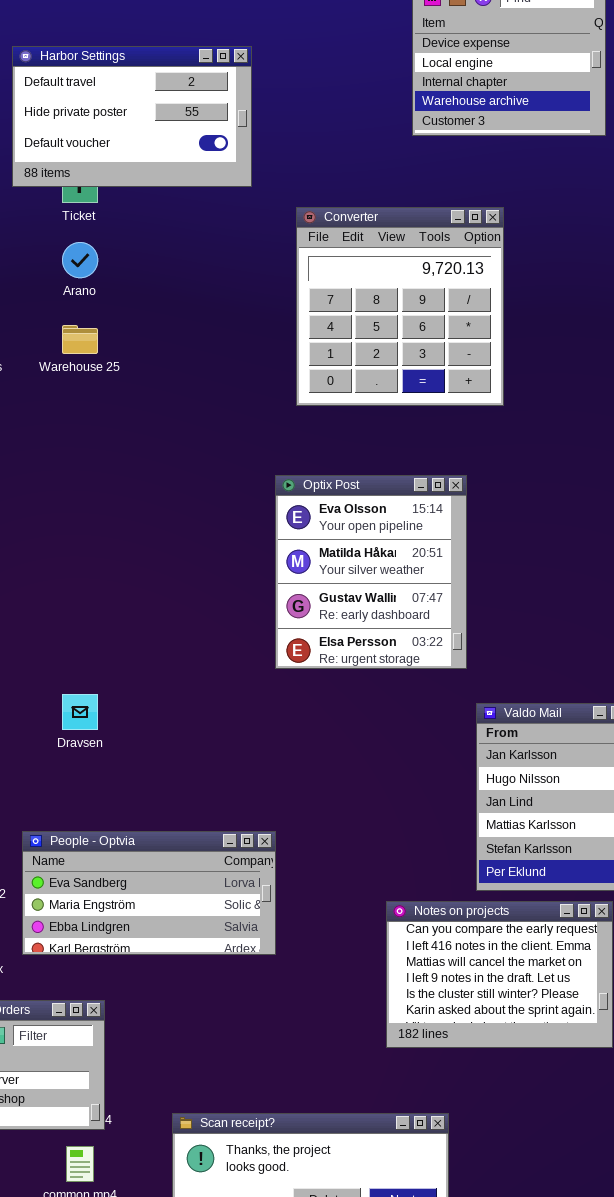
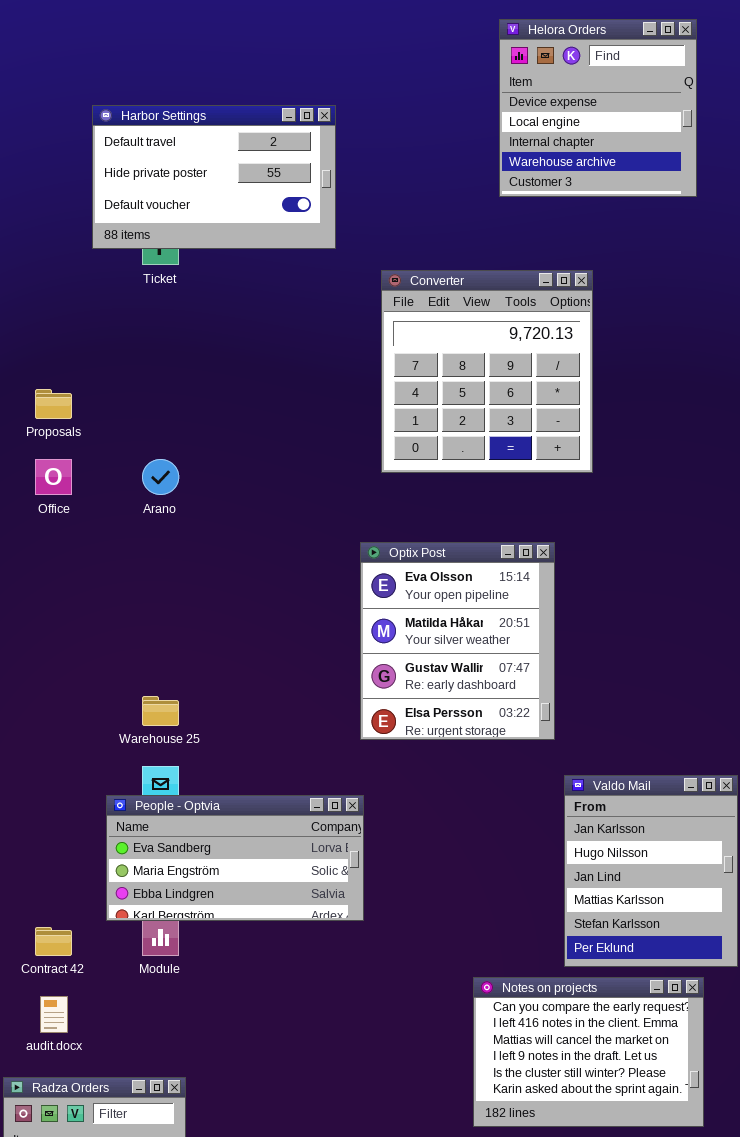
Arano: [62,242,98,278] -> [142,459,179,495], moved
Warehouse 25: [62,325,98,354] -> [142,696,179,726], moved
People - Optvia: [22,831,276,955] -> [106,795,364,921], moved

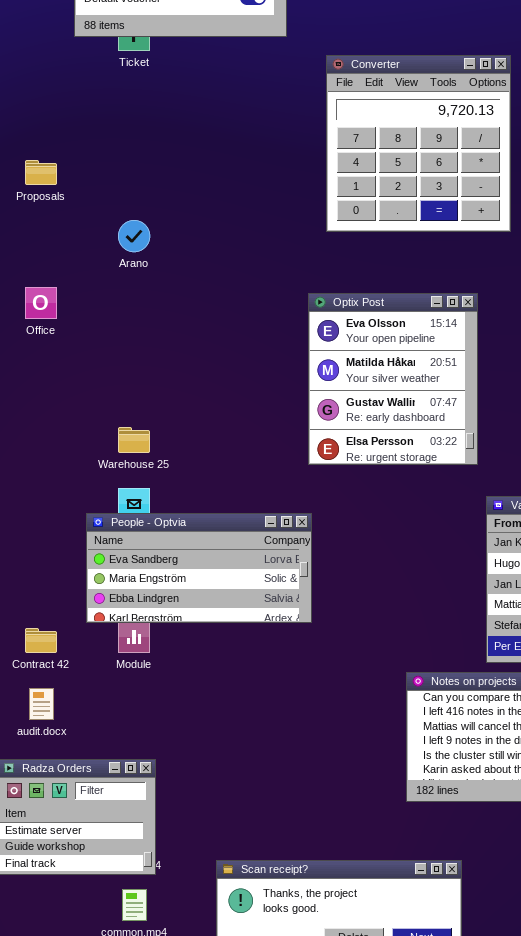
Office: [35,459,72,495] -> [25,287,57,319], moved

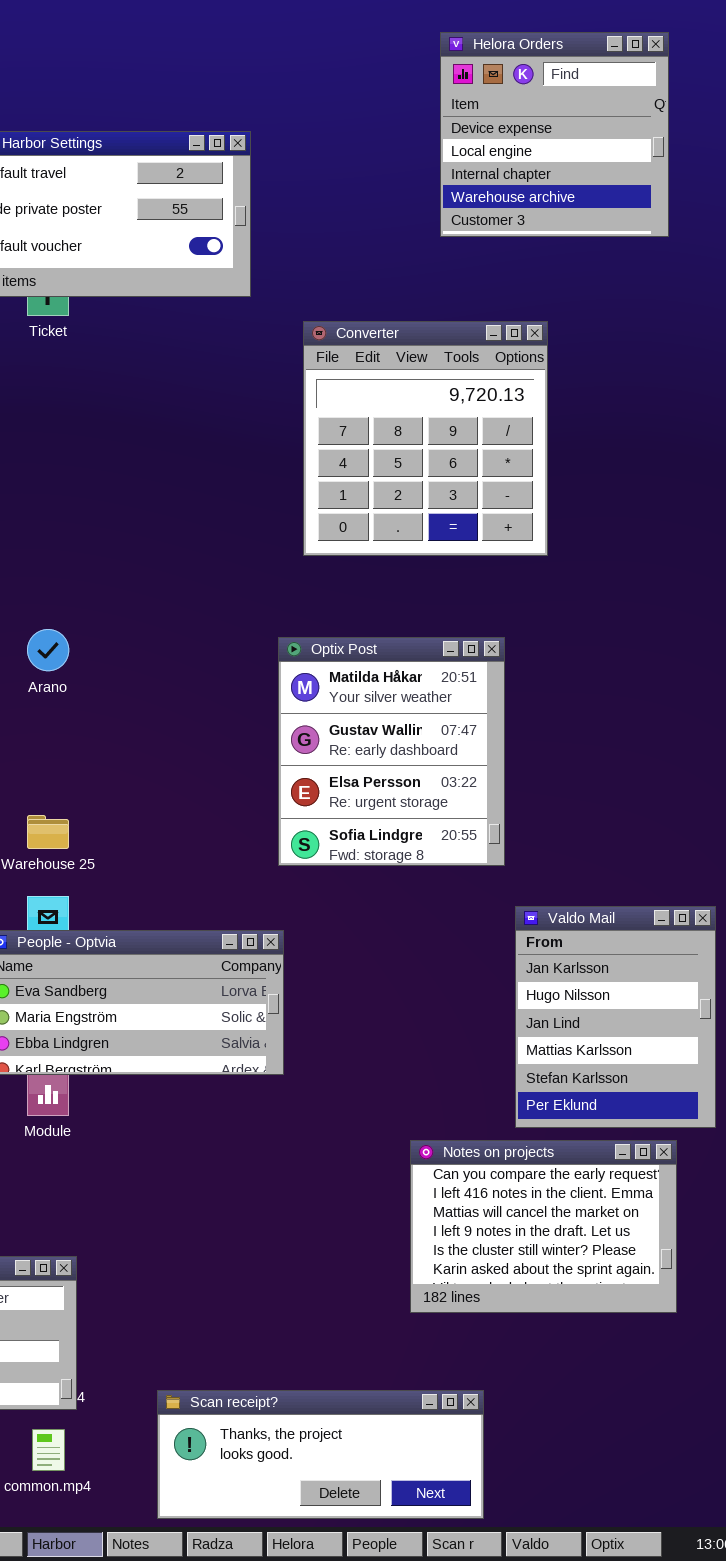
Arano: [118,220,150,252] -> [27,629,69,671], moved
Optix Post: [308,293,478,465] -> [278,637,505,866], scrolled down 1 row

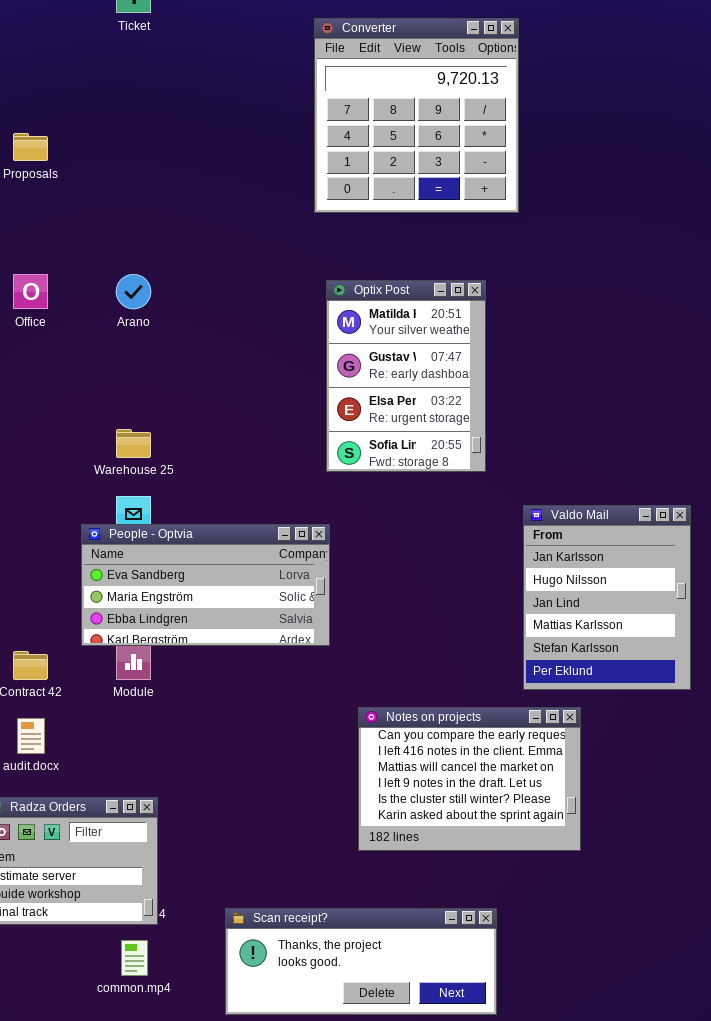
Converter: [303,321,548,556] -> [314,18,519,213], moved
Optix Post: [278,637,505,866] -> [326,280,486,472], resized
Notes on projects: [410,1140,677,1313] -> [358,707,581,851], moved

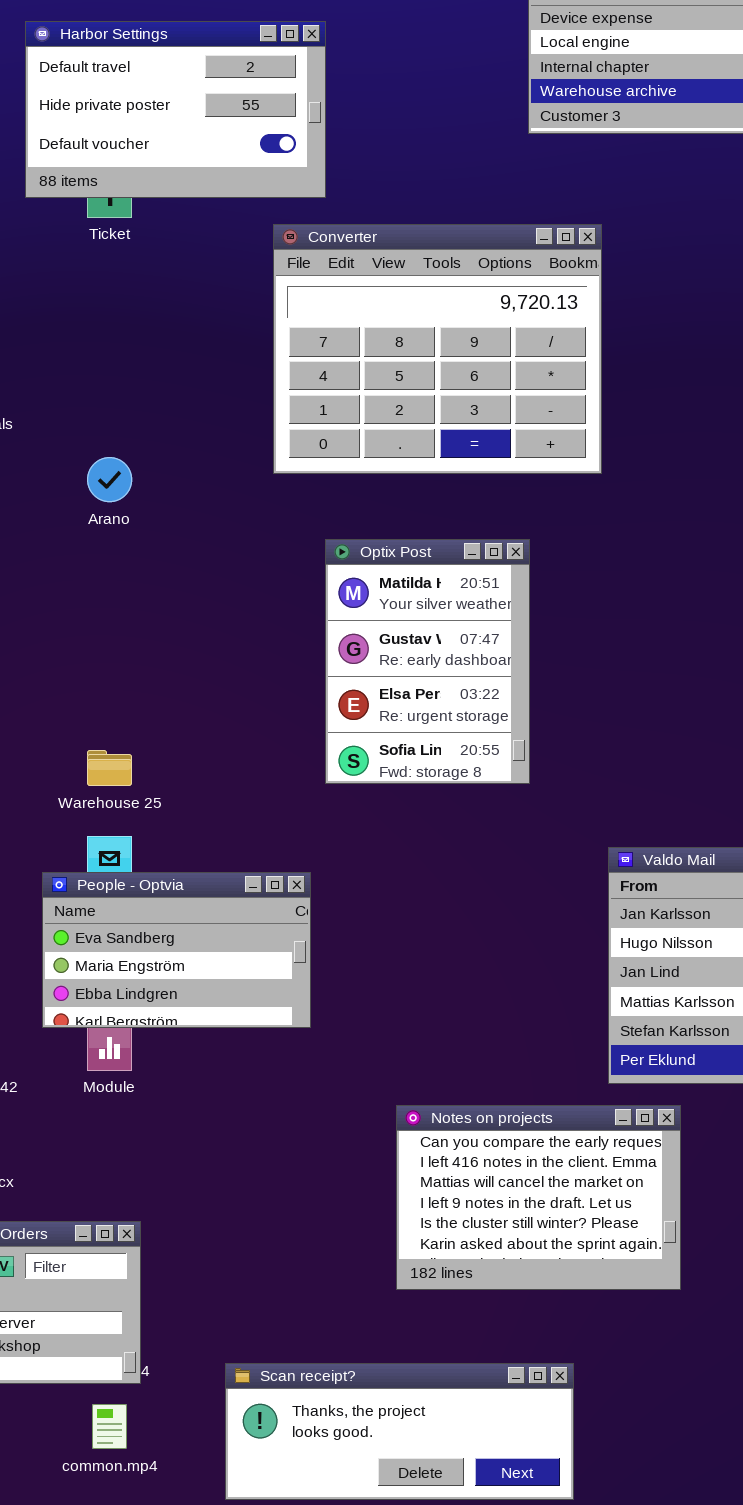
Converter: [314,18,519,213] -> [273,224,602,474], resized
Arano: [116,274,151,309] -> [87,457,132,502], moved
Optix Post: [326,280,486,472] -> [325,539,530,784], moved
People - Optvia: [81,524,330,646] -> [42,872,311,1028], resized

